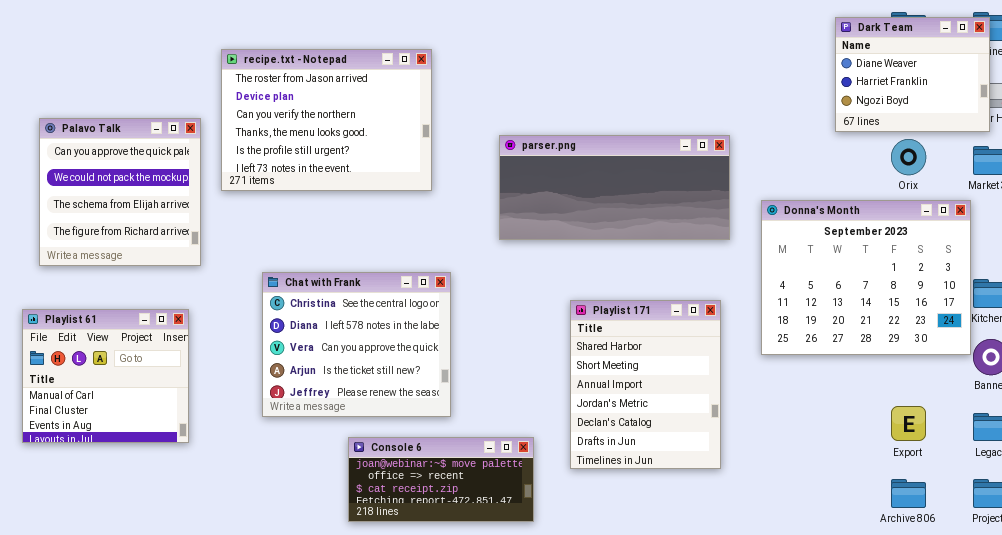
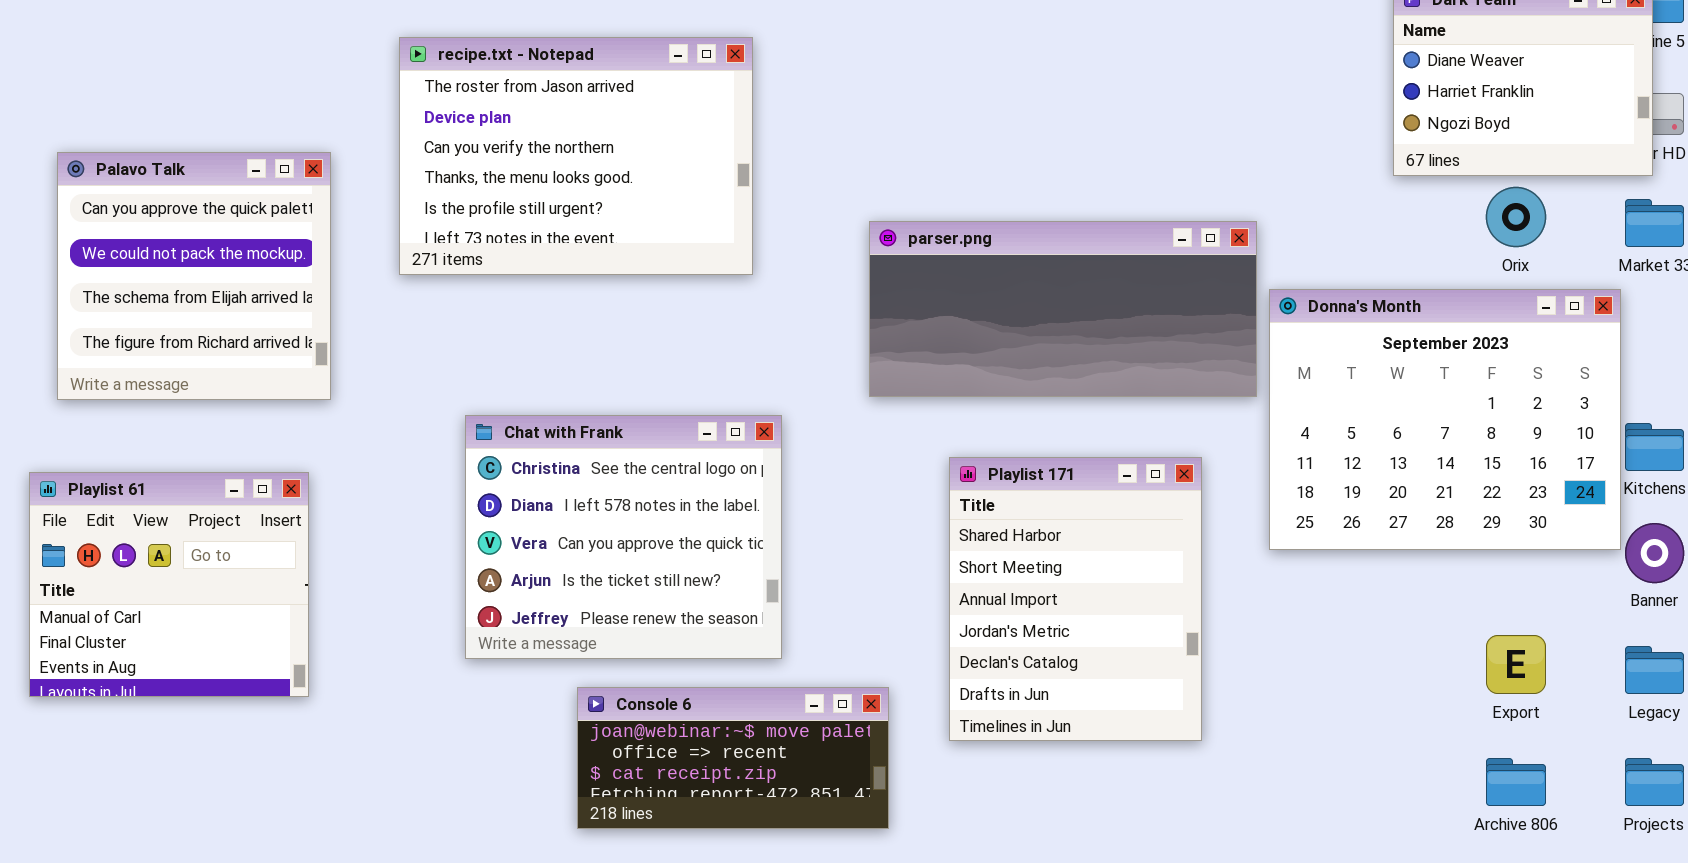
recipe.txt - Notepad: [221,49,432,191] -> [399,37,753,275], moved
parser.png: [499,135,730,240] -> [869,221,1257,397], moved
Chat with Frank: [262,272,451,417] -> [465,415,782,659], moved

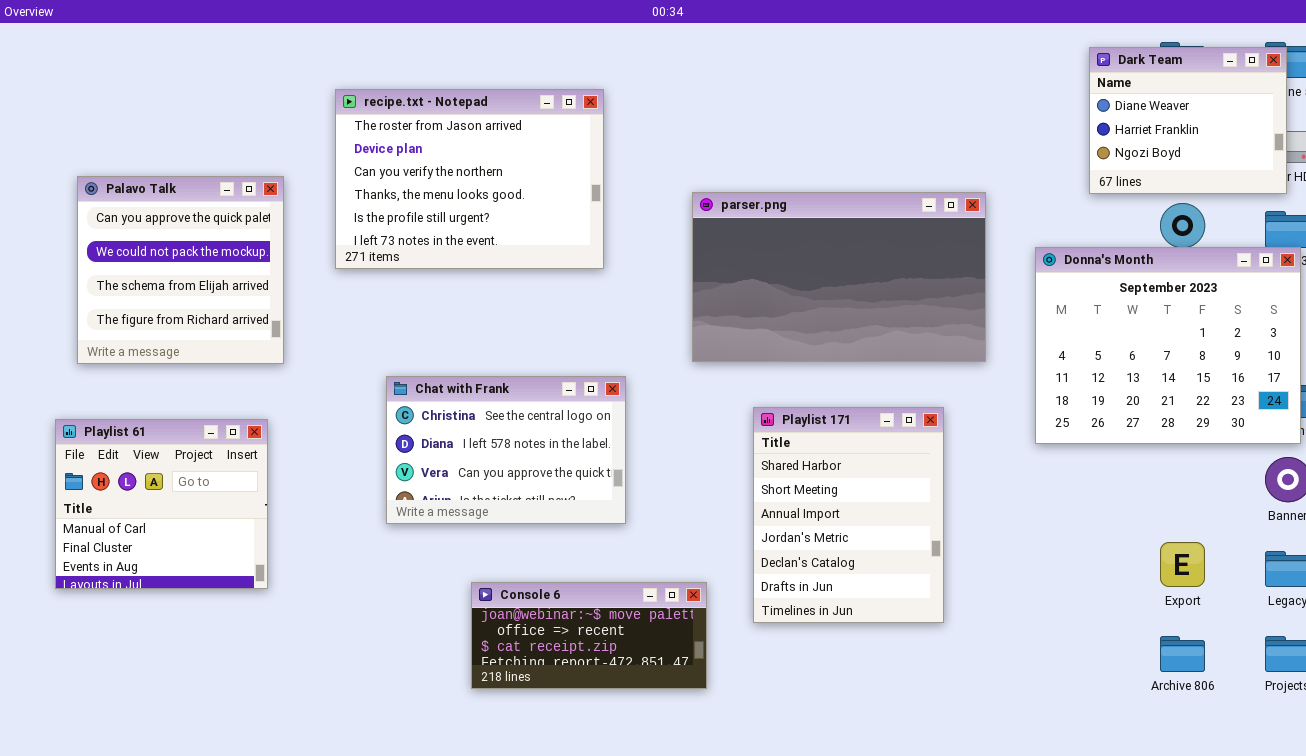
parser.png: [869,221,1257,397] -> [692,192,986,362], resized
Donna's Month: [1269,289,1621,550] -> [1035,247,1301,444], moved
Chat with Frank: [465,415,782,659] -> [386,376,626,524], resized

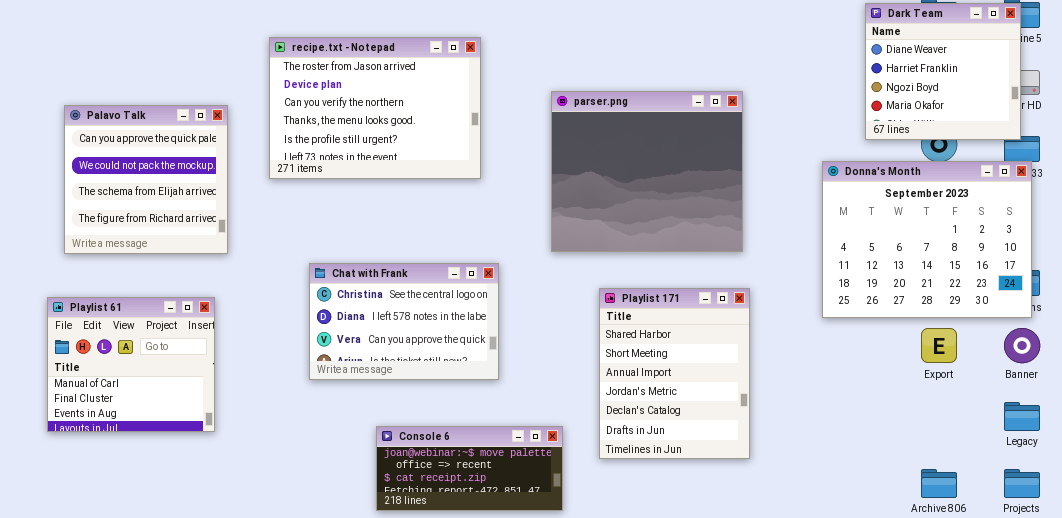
Dark Team: [1089,47,1287,194] -> [865,3,1021,140], resized
parser.png: [692,192,986,362] -> [551,91,743,252], resized
Export: [1160,542,1205,587] -> [921,328,957,363], moved

